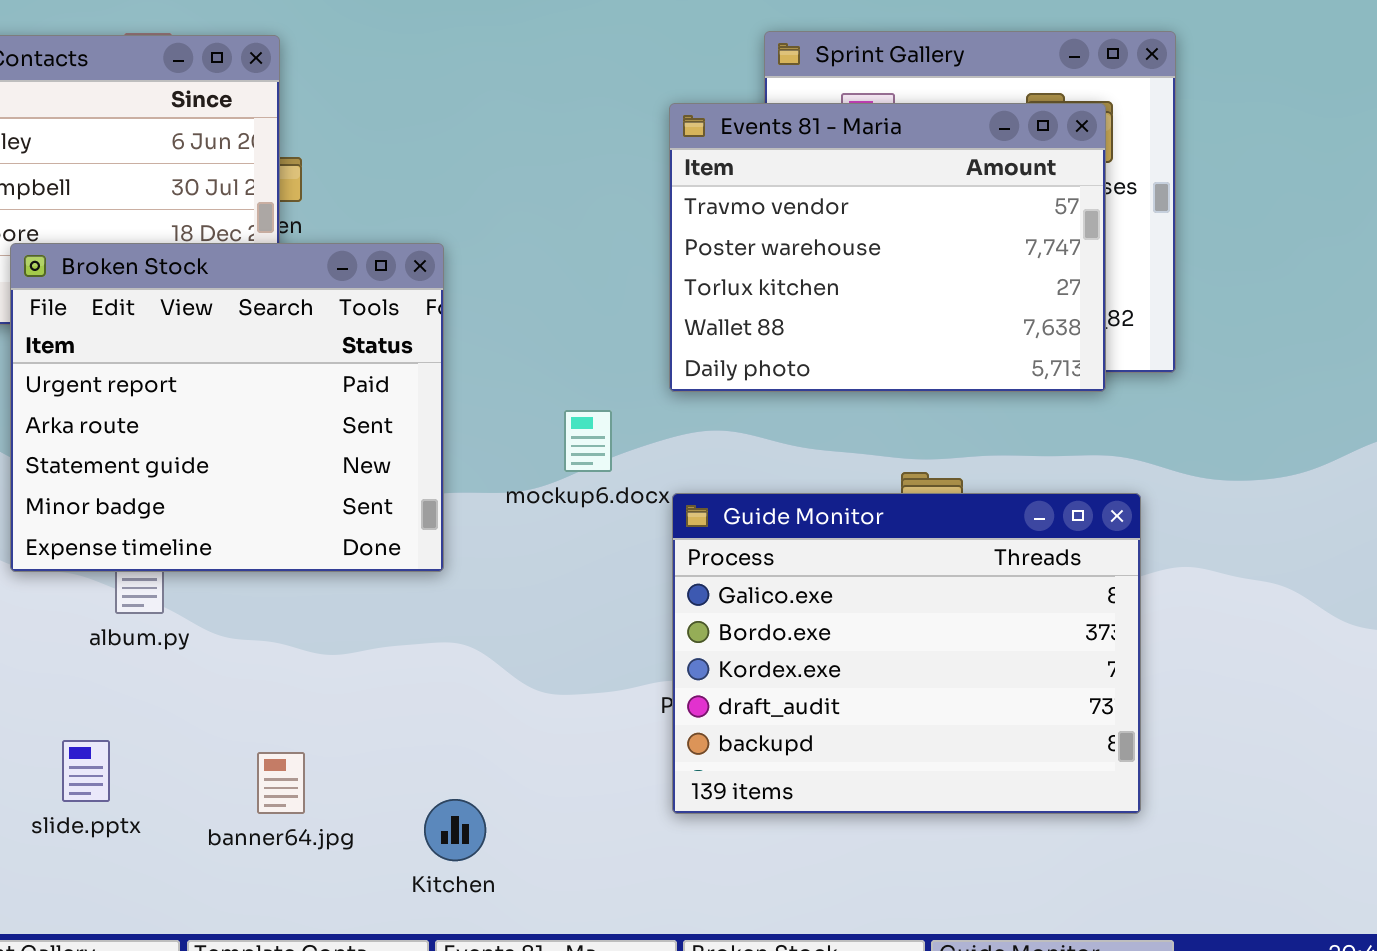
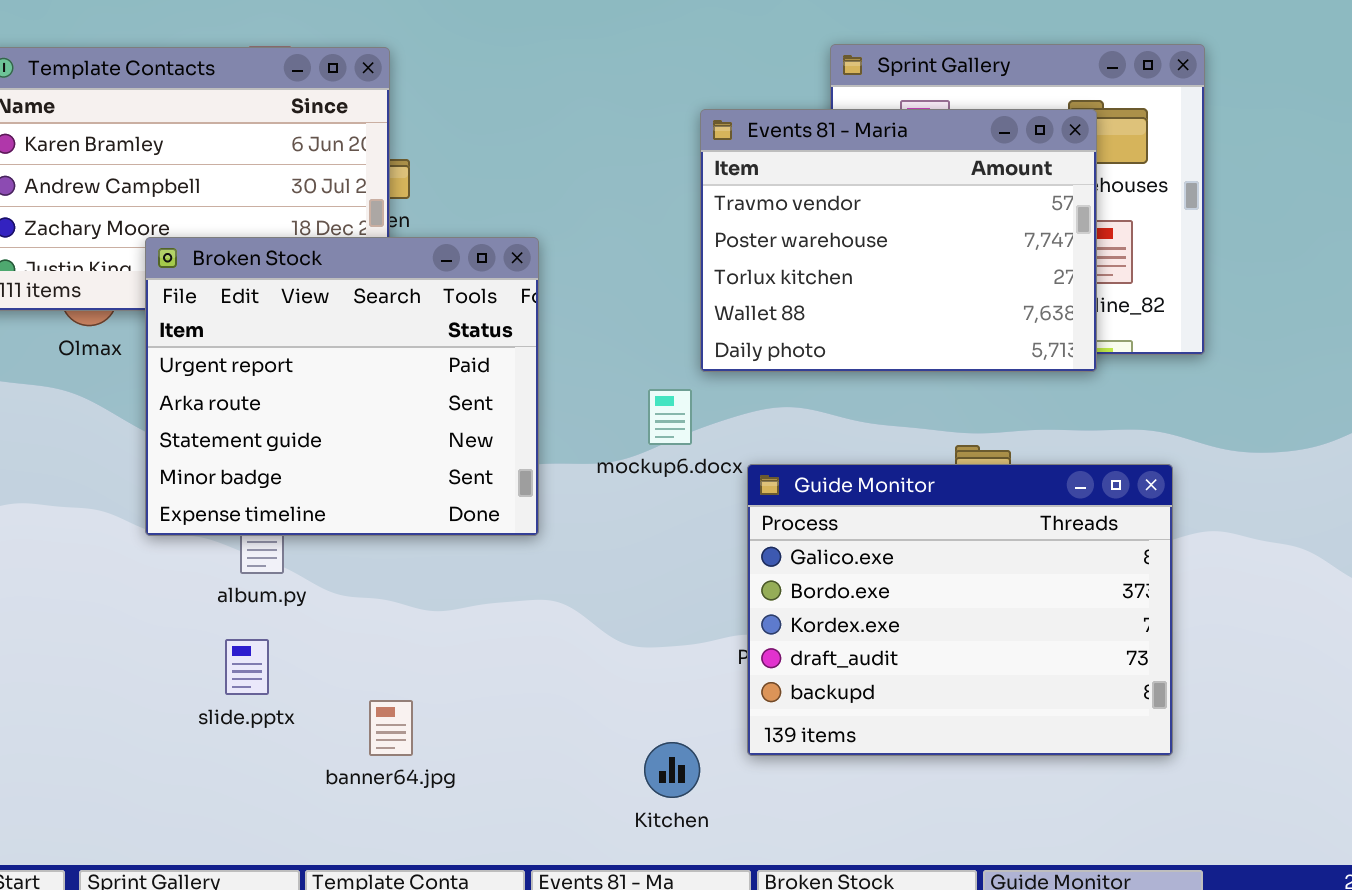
Events 81 - Maria: [669,103,1106,392] -> [700,109,1097,372], moved
slide.pptx: [62,740,110,802] -> [225,639,269,695], moved
Kitchen: [424,799,486,861] -> [644,742,700,798], moved

